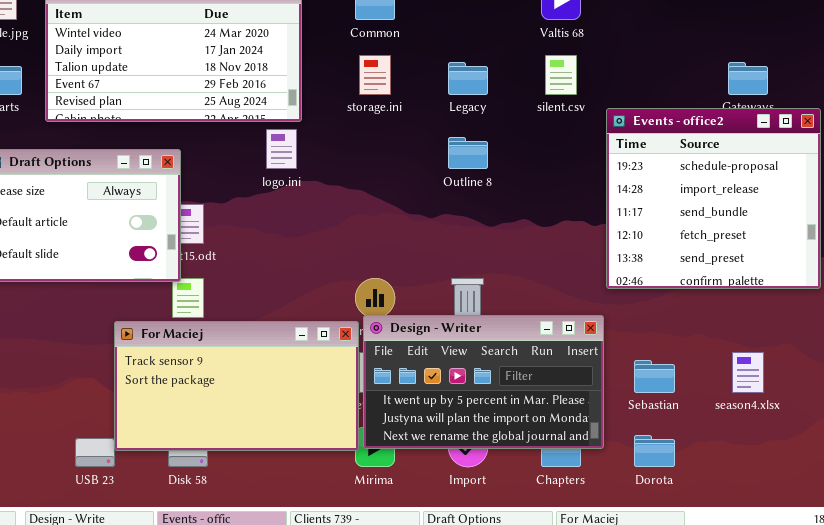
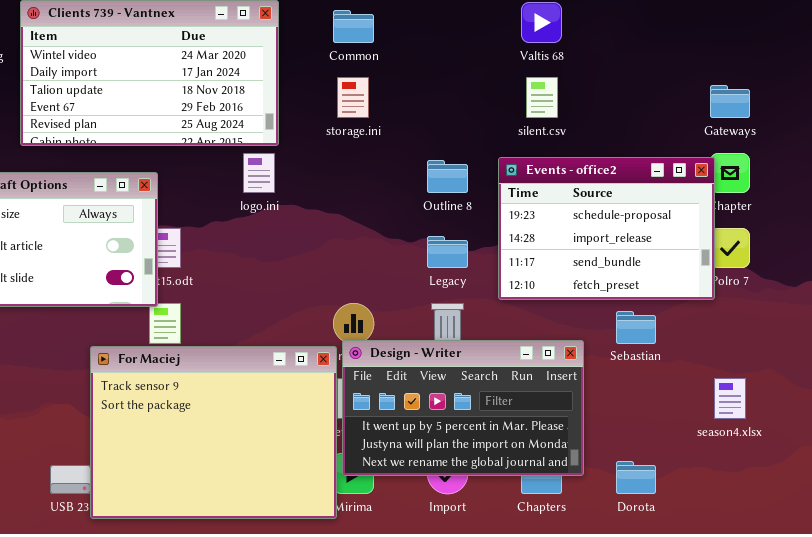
Legacy: [448,62,488,95] -> [427,236,468,268], moved
Events - office2: [606,108,821,289] -> [498,157,715,300], moved, resized
For Maciej: [114,321,359,451] -> [90,346,337,519], resized
Sebastian: [634,360,675,393] -> [616,311,656,344], moved

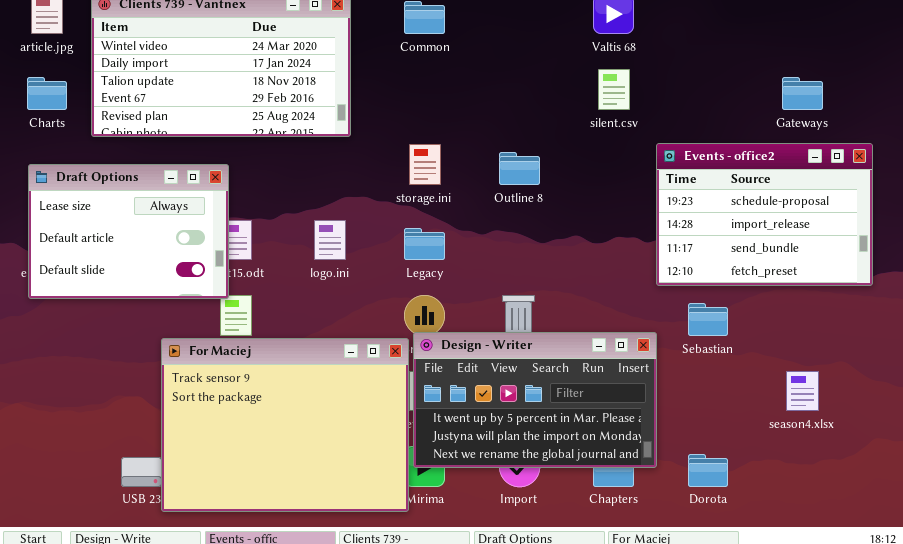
storage.ini: [337,77,369,118] -> [409,144,441,185], moved
logo.ini: [243,153,275,193] -> [314,220,346,260], moved
Events - office2: [498,157,715,300] -> [656,143,873,286], moved
Legacy: [427,236,468,268] -> [404,228,445,260], moved

